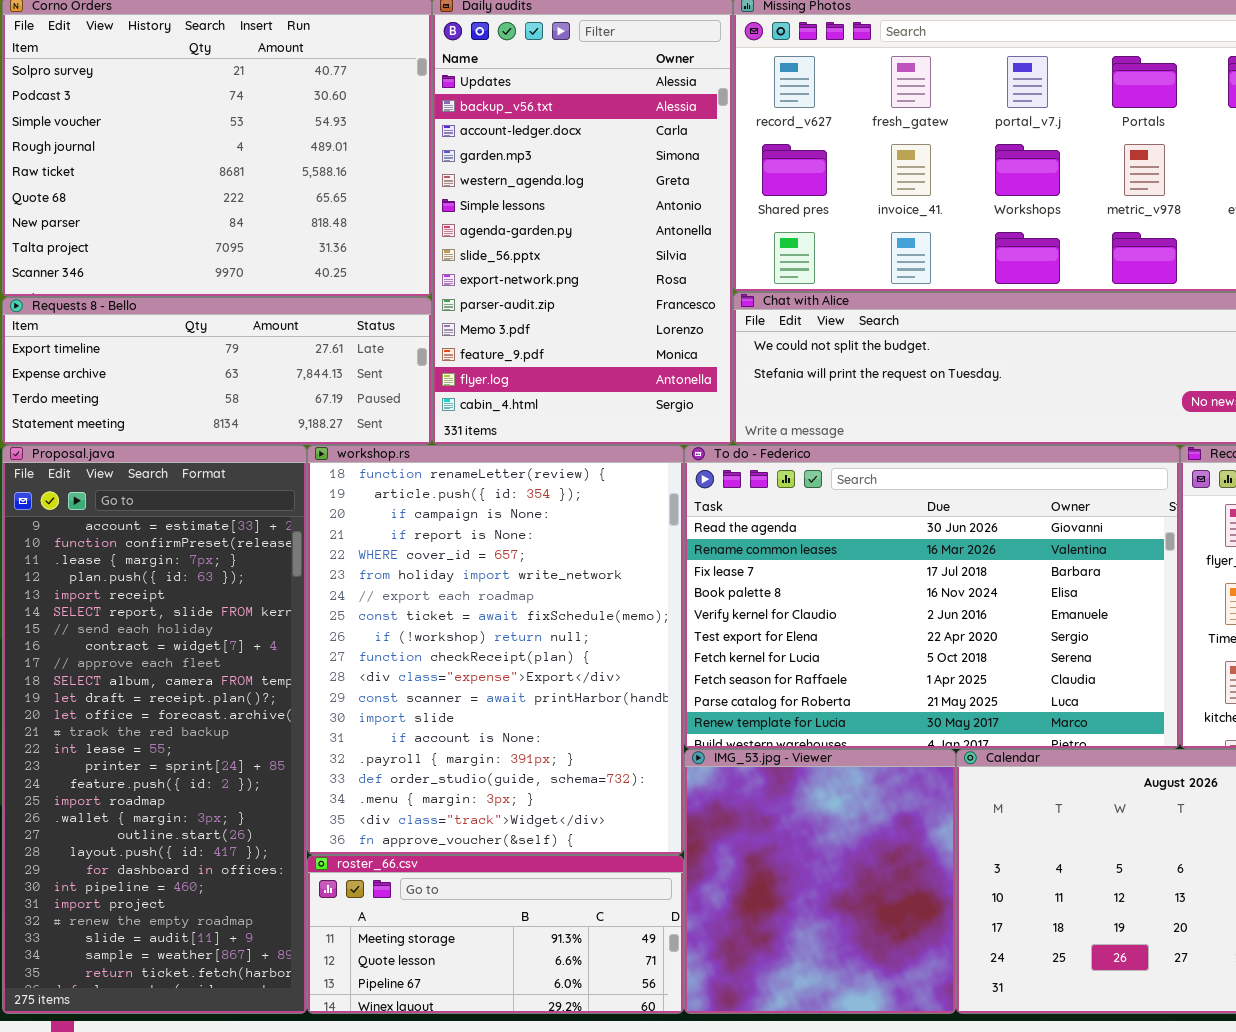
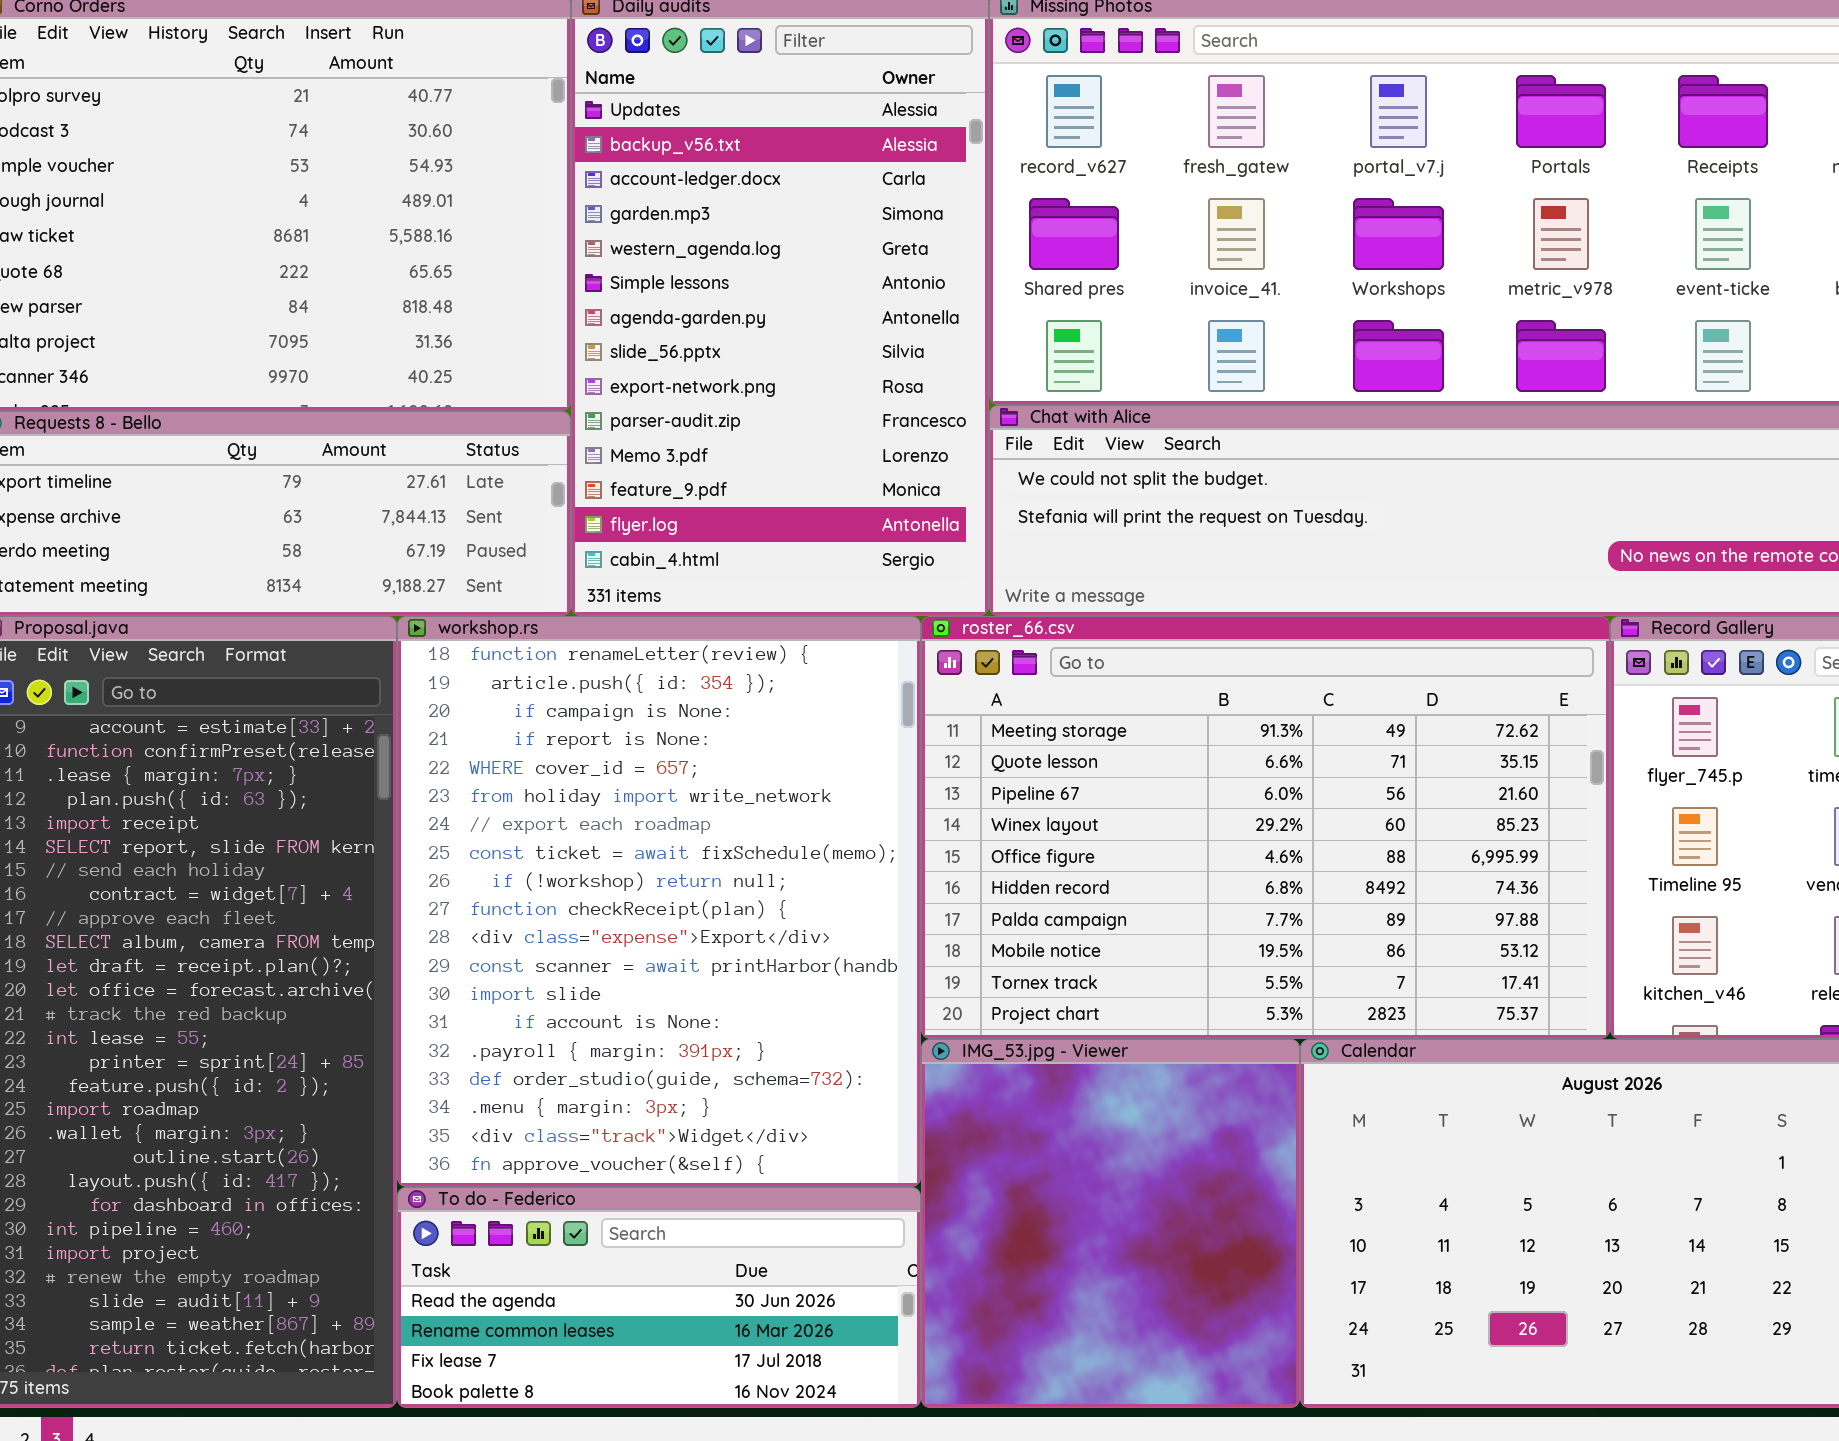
To do - Federico: [684,445,1180,749] -> [397,1187,921,1408], moved, resized
roster_66.csv: [307,855,684,1014] -> [921,616,1610,1039], moved, resized

